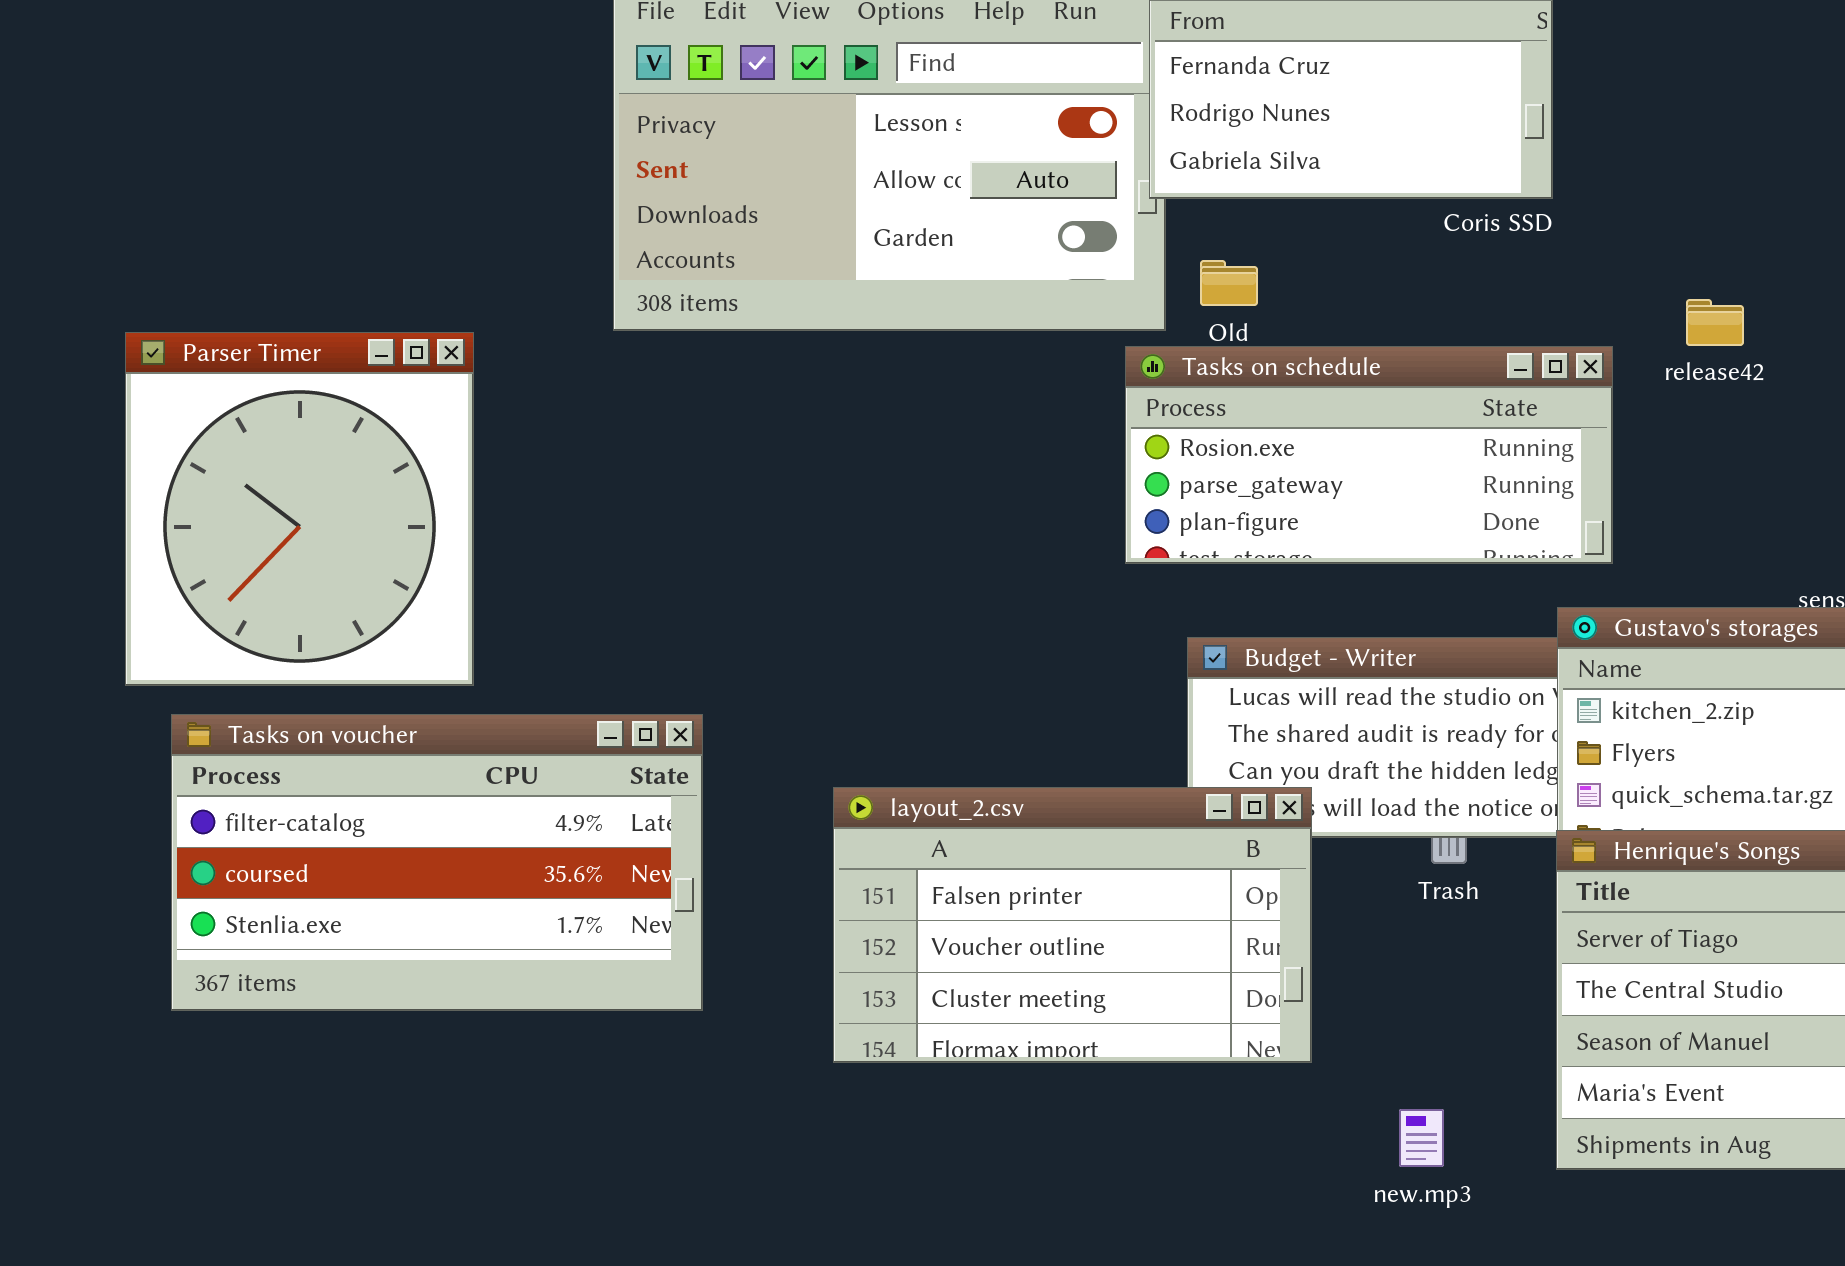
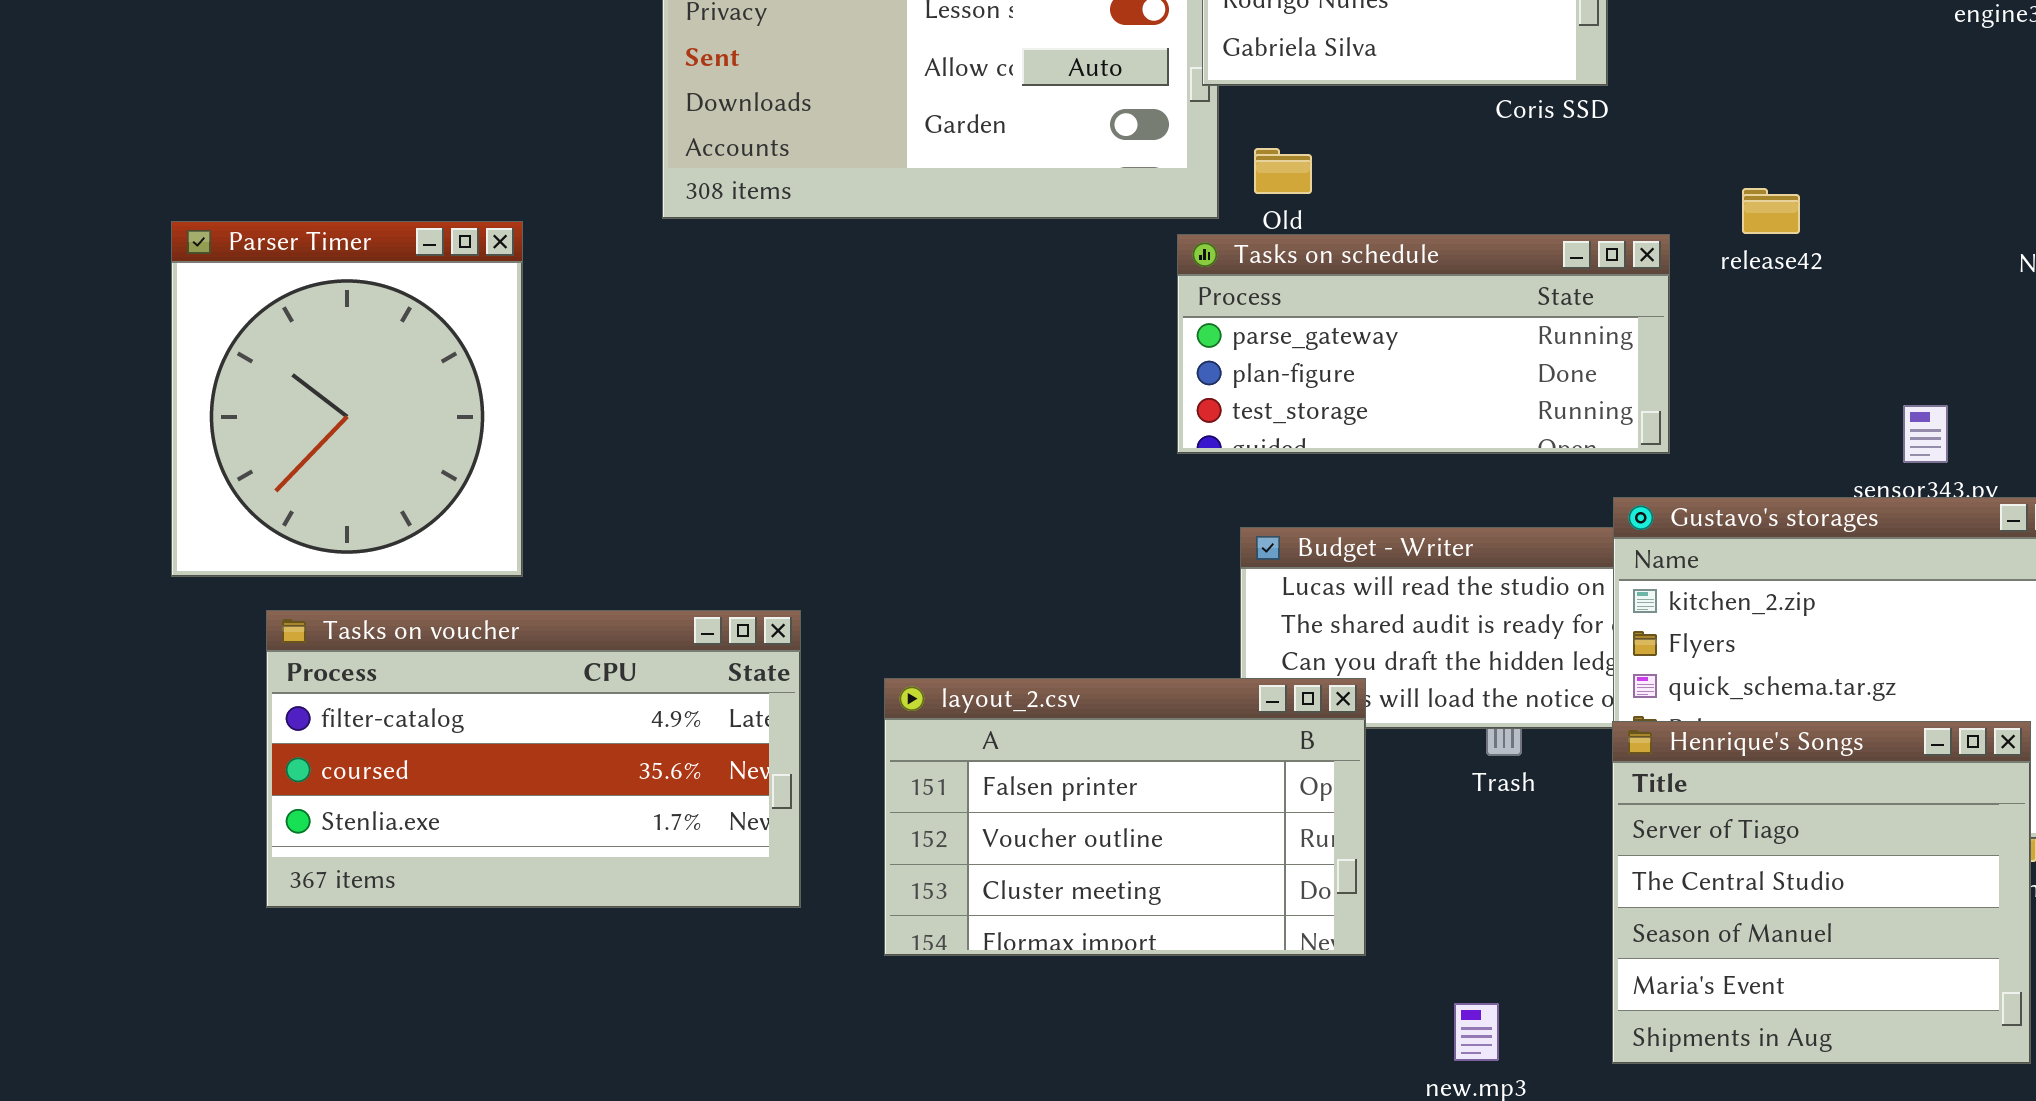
Tasks on schedule: [1125,346,1613,564] -> [1177,234,1670,454], scrolled down 1 row
Tasks on voucher: [171,714,703,1011] -> [266,610,801,908], moved

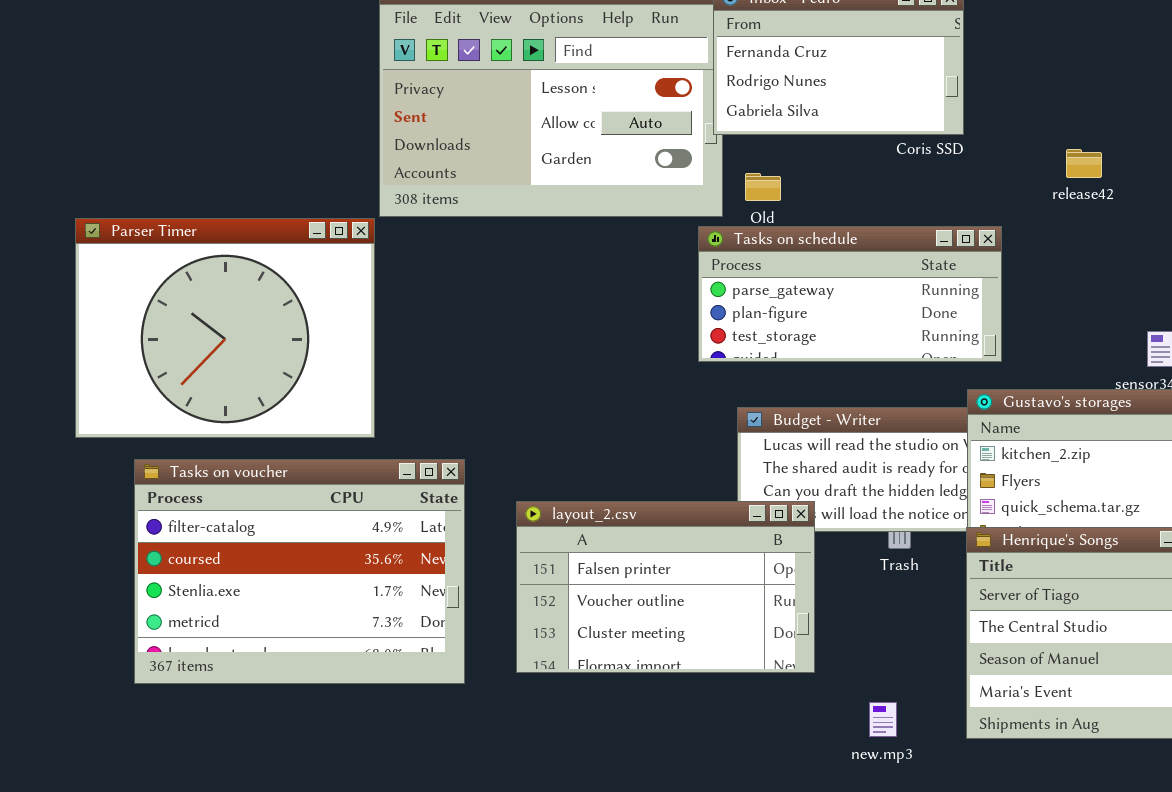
release42: [1742,188,1800,234] -> [1066,149,1102,178], moved
Parser Timer: [171,221,523,577] -> [75,218,375,438], resized
Tasks on voucher: [266,610,801,908] -> [134,459,465,684], resized

